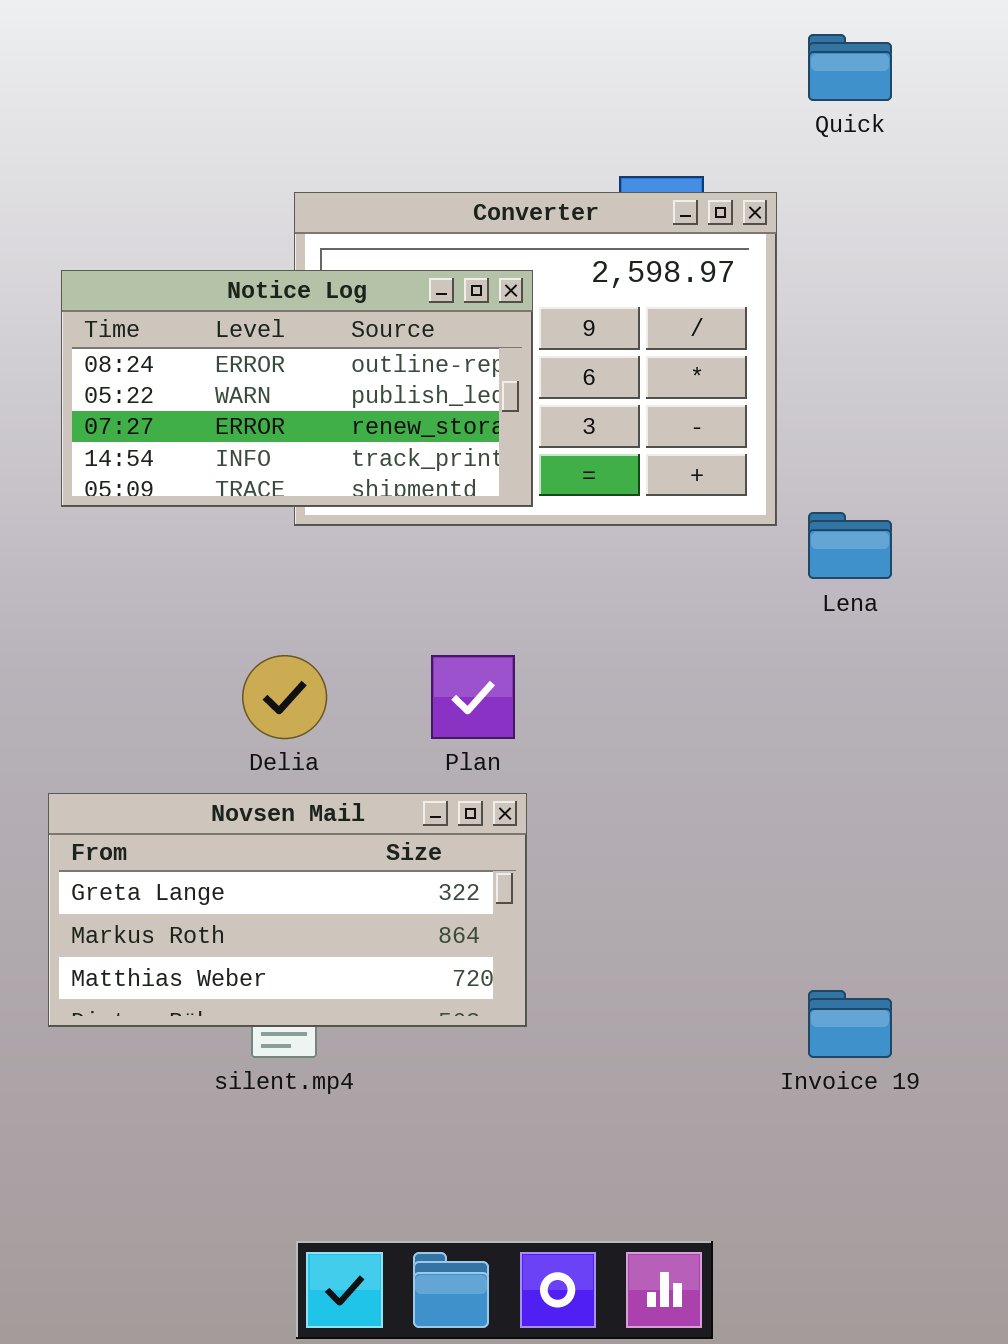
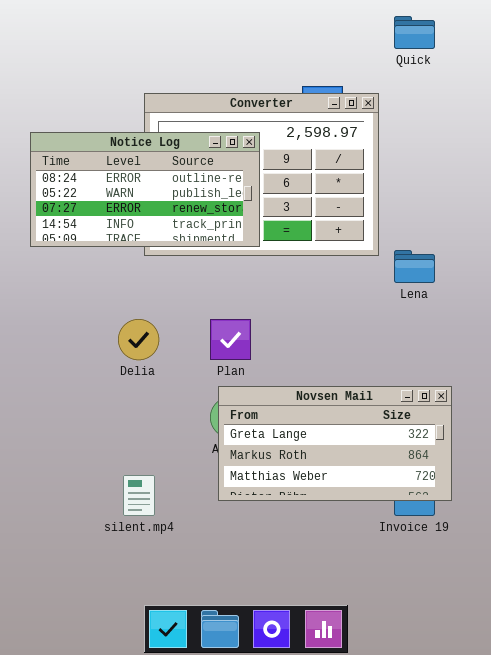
Novsen Mail: [48,793,527,1027] -> [218,386,452,501], moved

